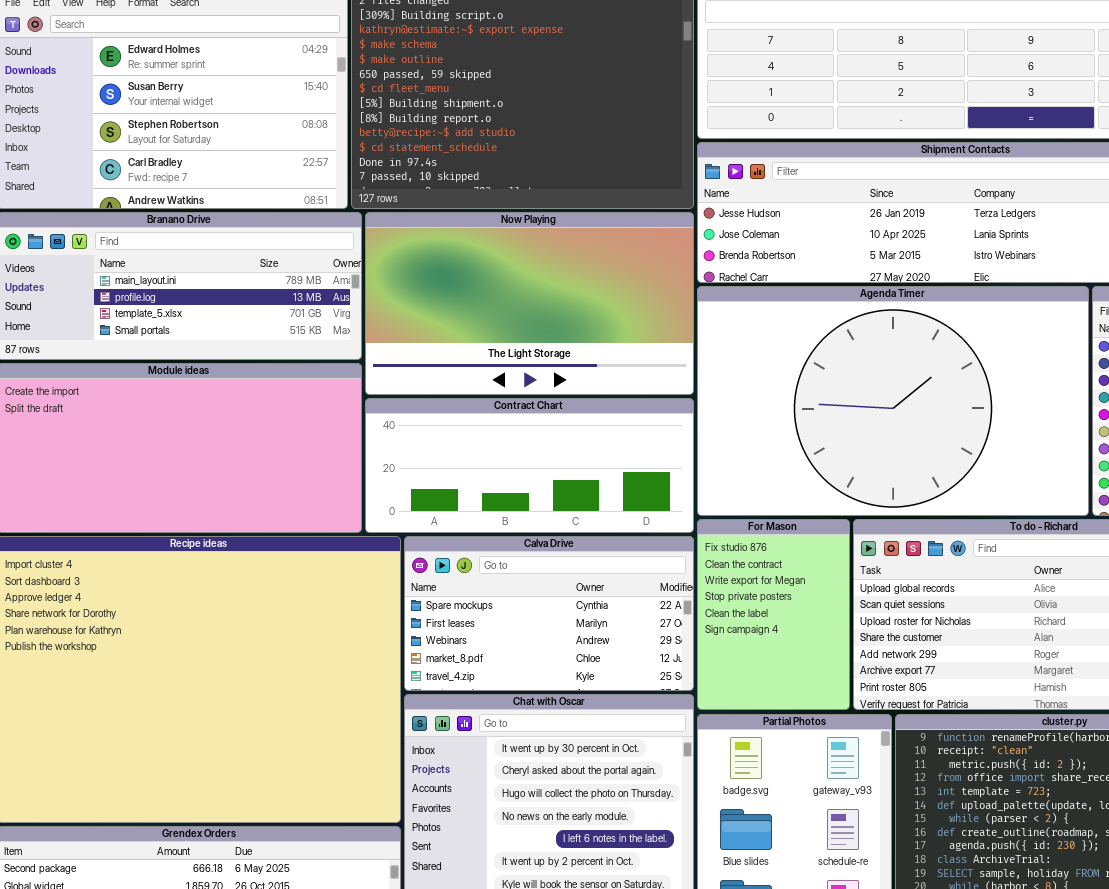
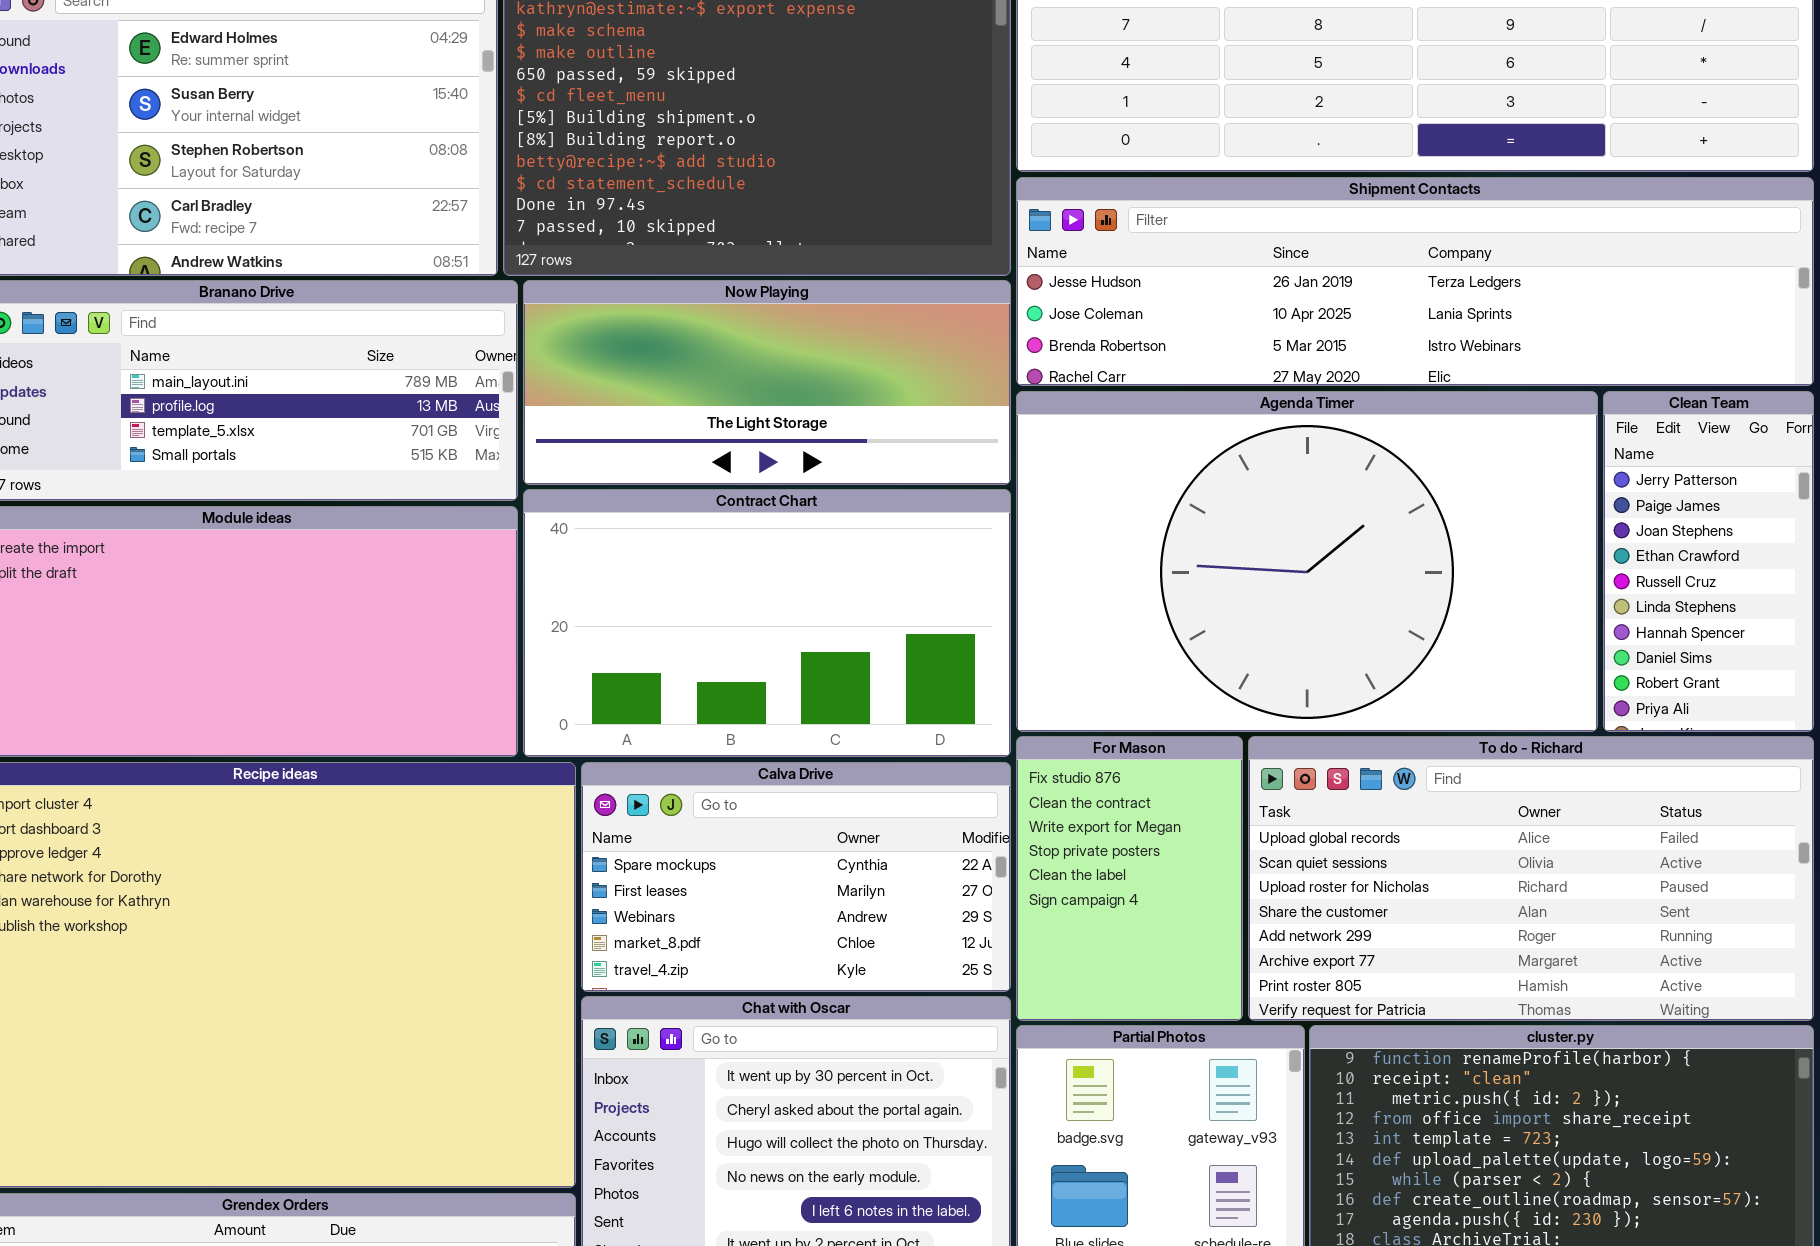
Now Playing: [365,212,694,395] -> [523,280,1011,485], resized
Contract Chart: [365,398,694,533] -> [523,489,1011,757], resized

